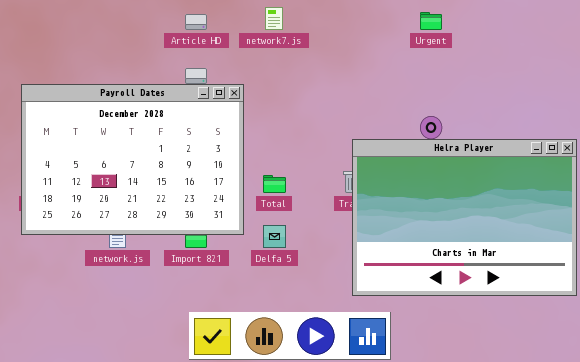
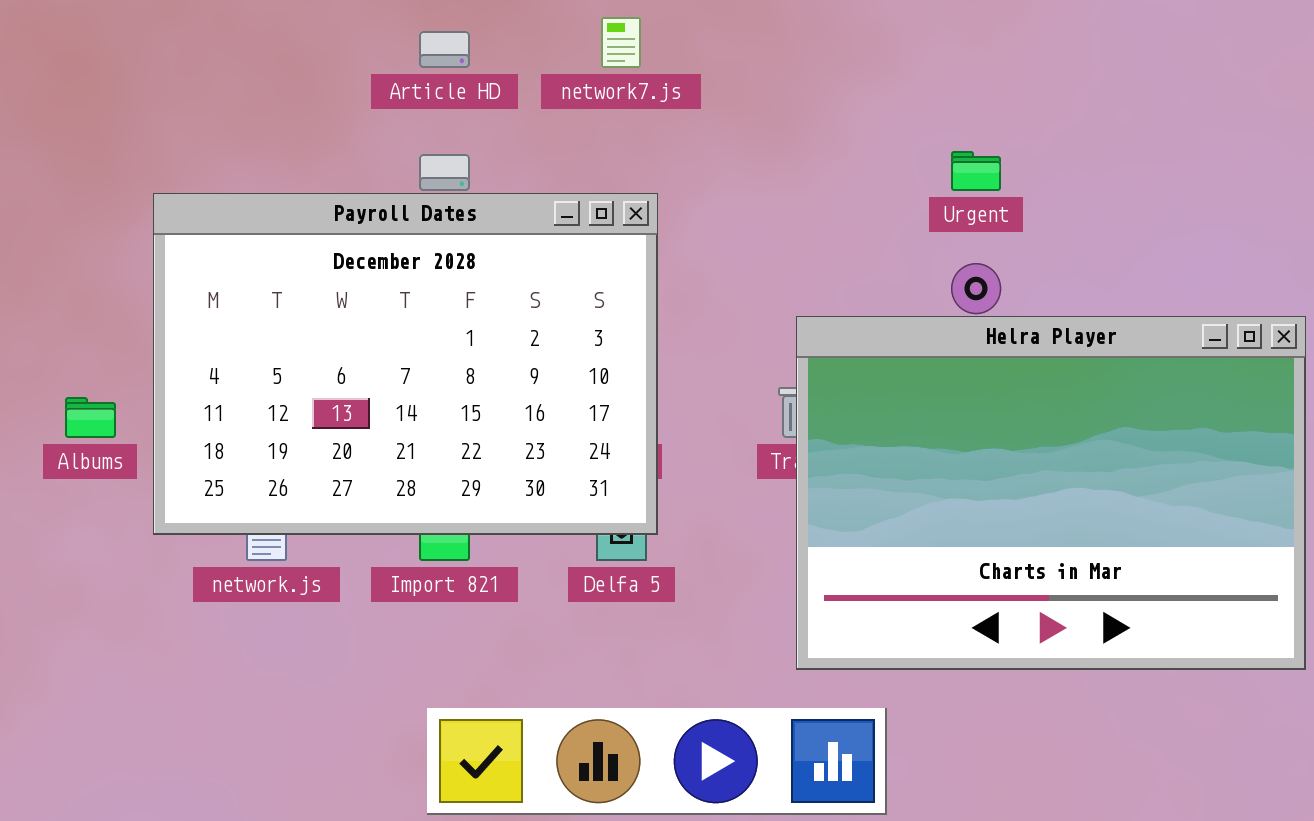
Urgent: [420,12,442,30] -> [951,151,1001,191], moved
Payroll Dates: [21,84,244,235] -> [153,193,658,535], moved

